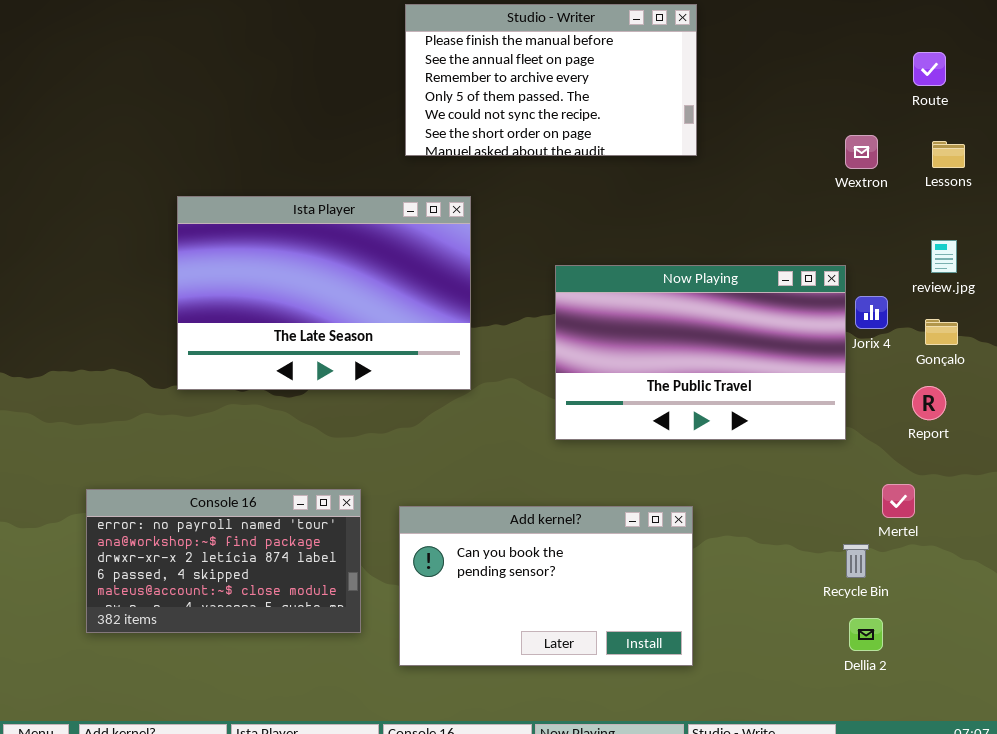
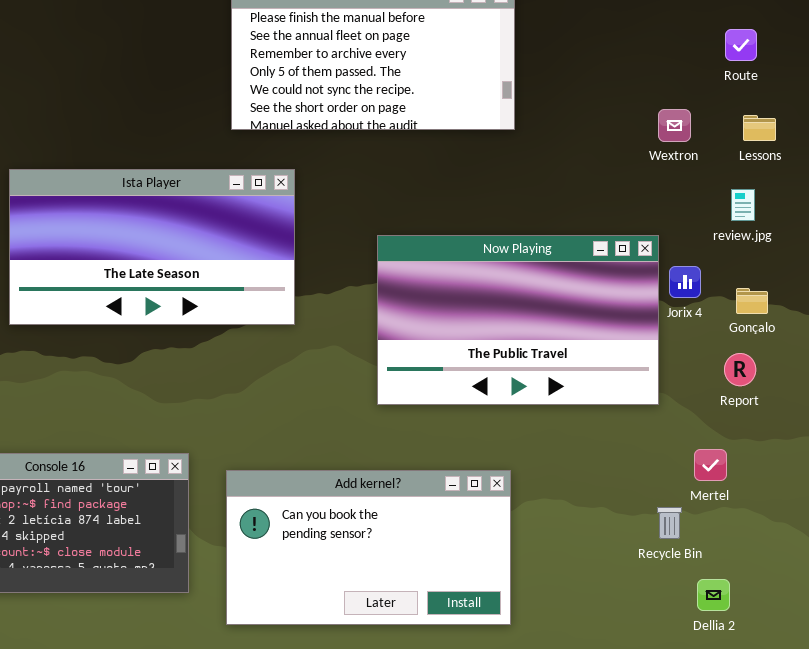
Ista Player: [177,196,471,390] -> [9,169,295,325], resized
review.jpg: [931,240,957,273] -> [731,189,755,221], moved
Dellia 2: [849,618,883,651] -> [697,579,730,611], moved

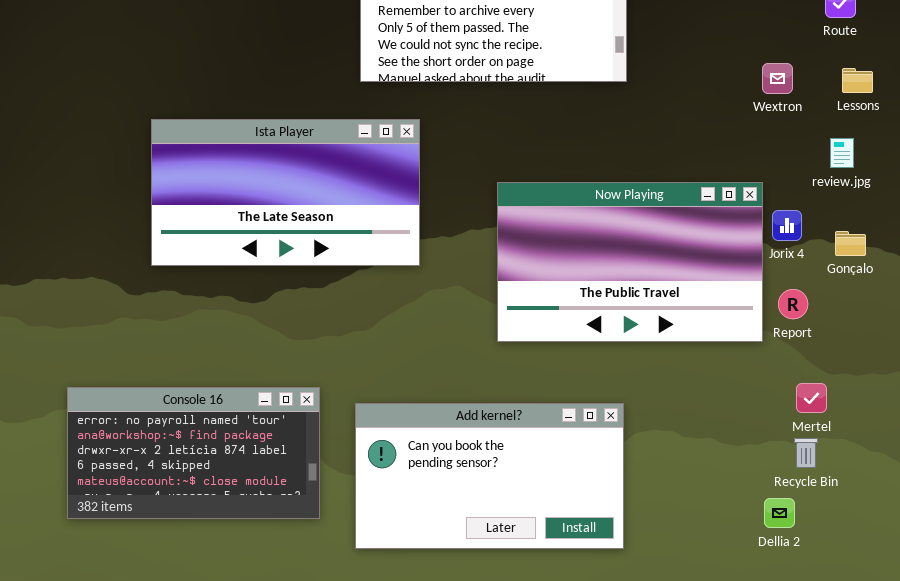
Report: [724,353,756,386] -> [778,289,808,319], moved
Recycle Bin: [657,507,682,539] -> [794,438,818,468], moved
Dellia 2: [697,579,730,611] -> [764,498,795,528], moved

